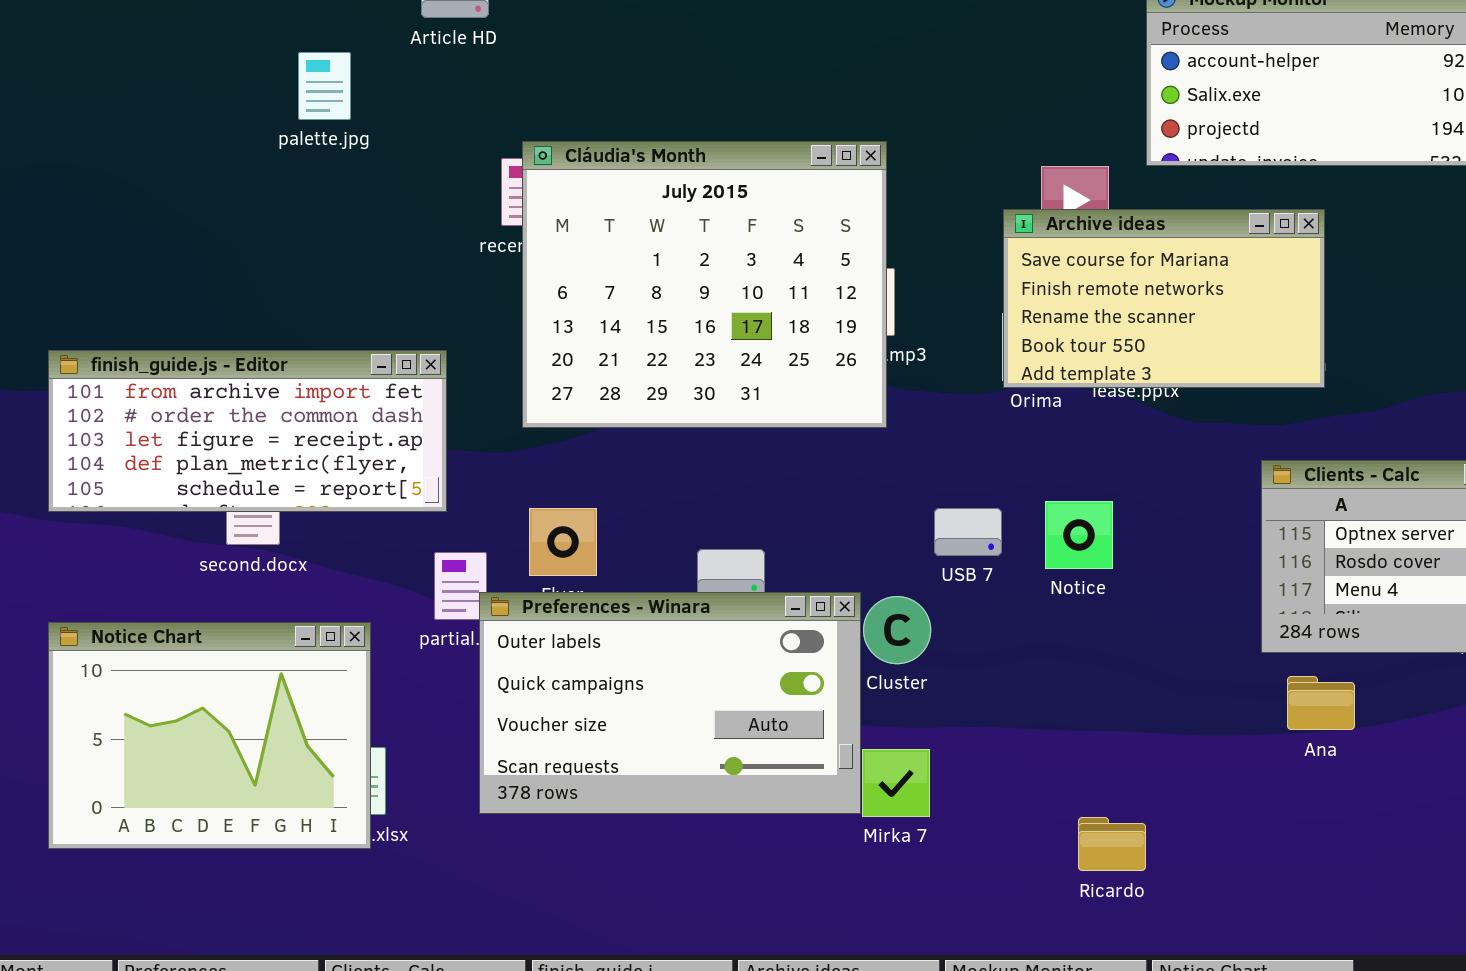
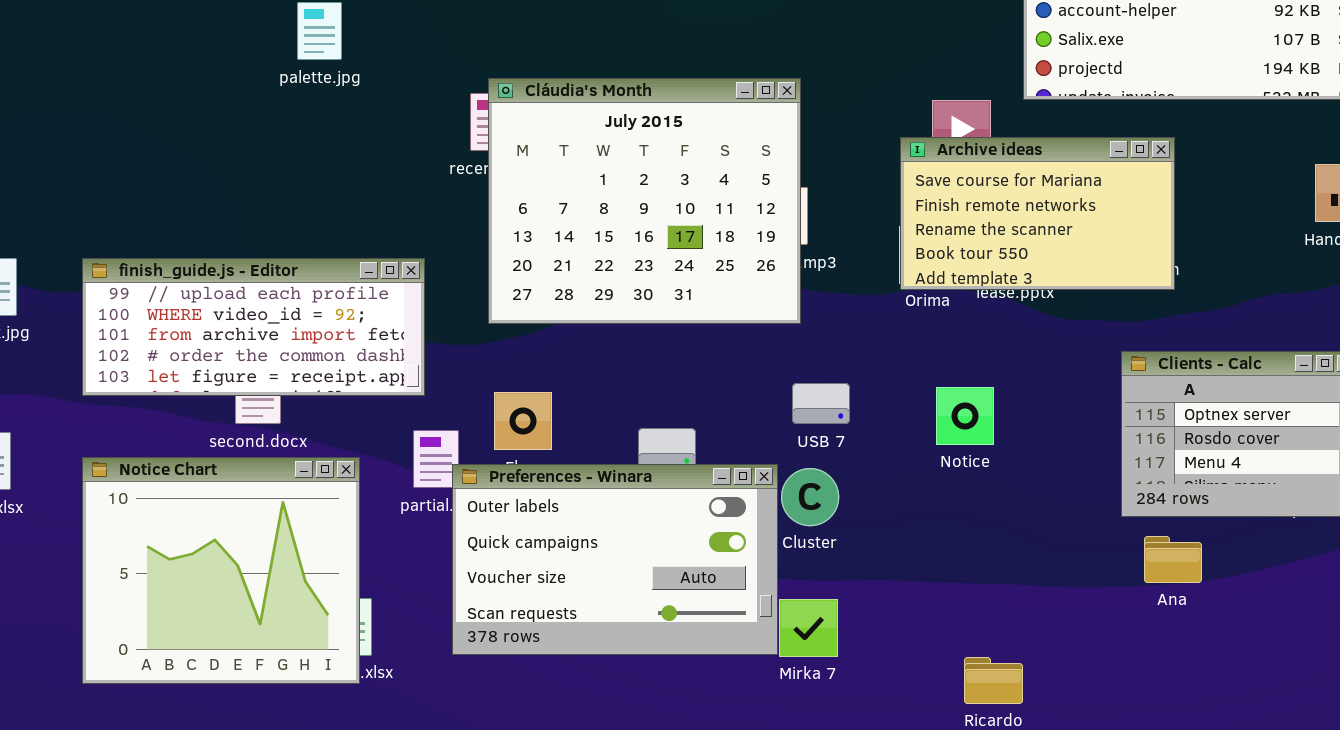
finish_guide.js - Editor: [48,350,447,512] -> [82,258,425,396], scrolled up 2 rows
USB 7: [934,508,1002,556] -> [792,383,850,424], moved
Notice Chart: [48,622,371,849] -> [82,457,360,684], resized

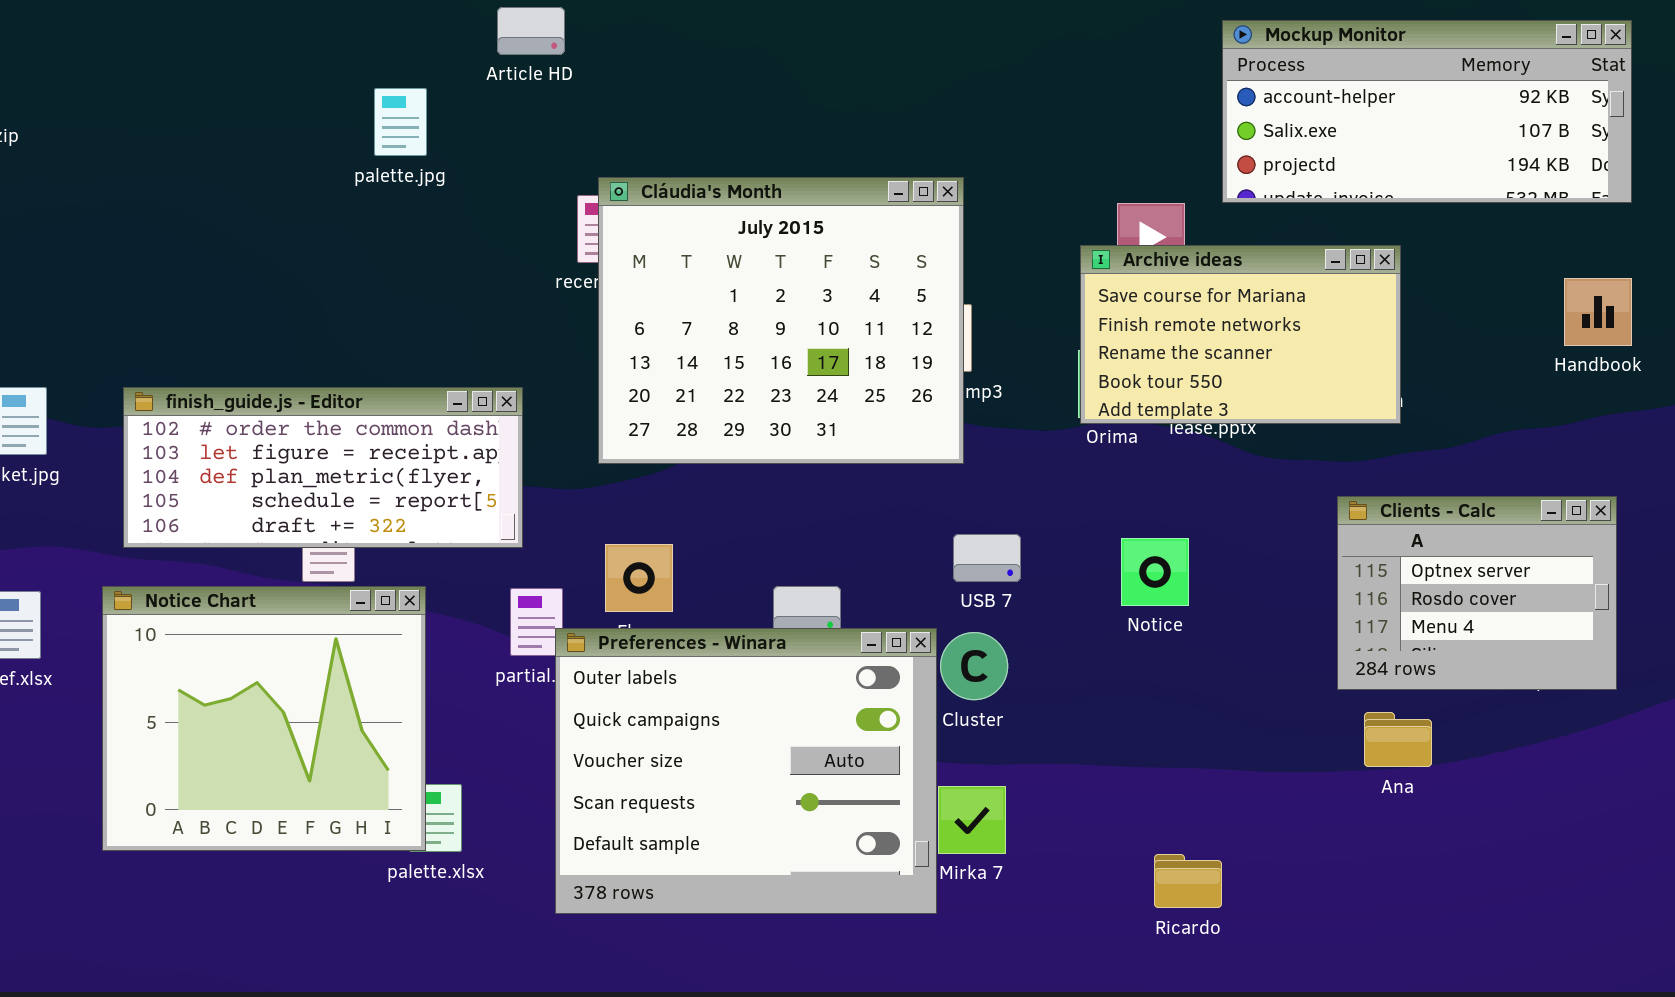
finish_guide.js - Editor: [82,258,425,396] -> [123,387,523,548], scrolled down 3 rows
Notice Chart: [82,457,360,684] -> [102,586,426,851], moved
Preferences - Winara: [452,464,778,655] -> [555,628,937,914], resized

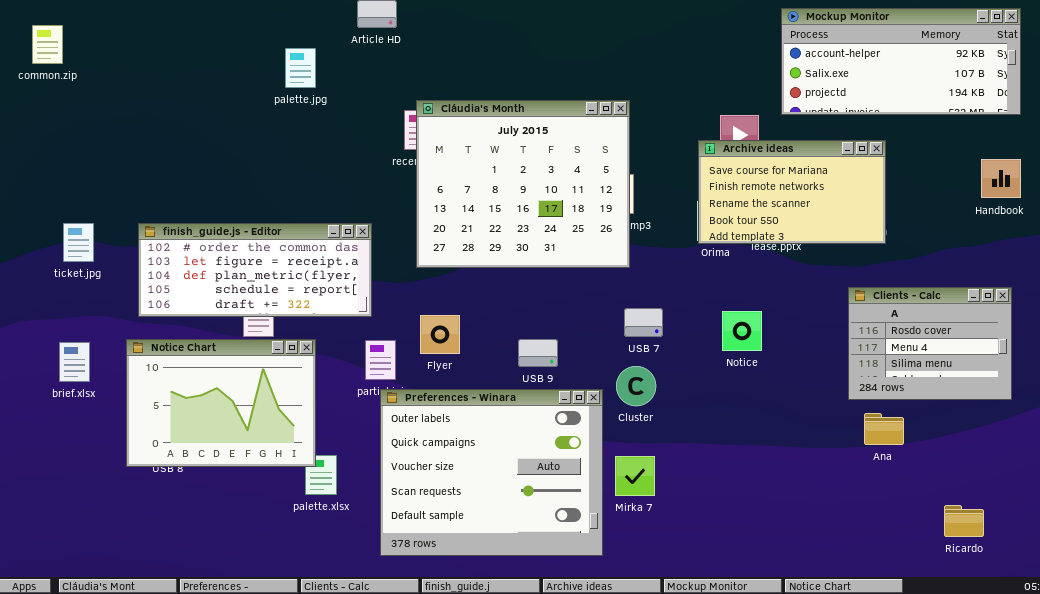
Clients - Calc: [1337,496,1617,690] -> [848,287,1012,400], scrolled down 1 row
Notice Chart: [102,586,426,851] -> [126,339,316,467], resized
Preferences - Winara: [555,628,937,914] -> [380,389,603,556], moved
Ricardo: [1154,854,1222,908] -> [944,505,984,537], moved

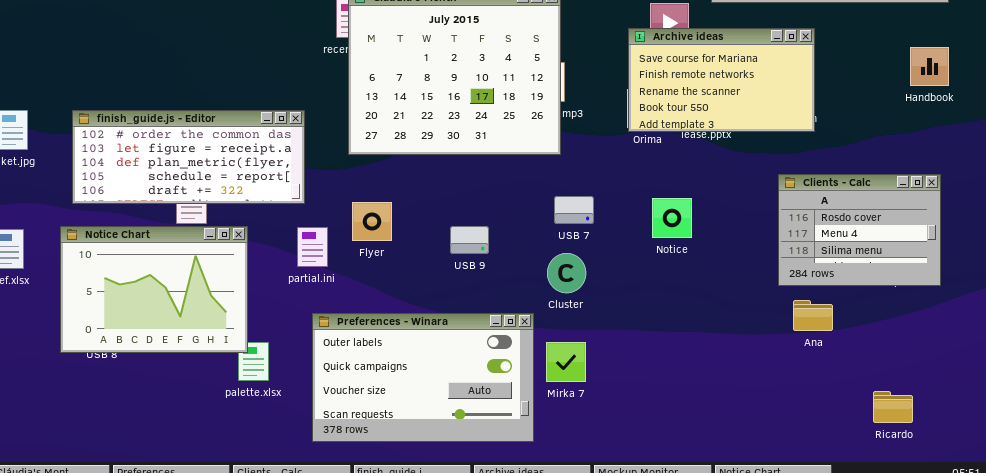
Preferences - Winara: [380,389,603,556] -> [312,313,534,442], resized

